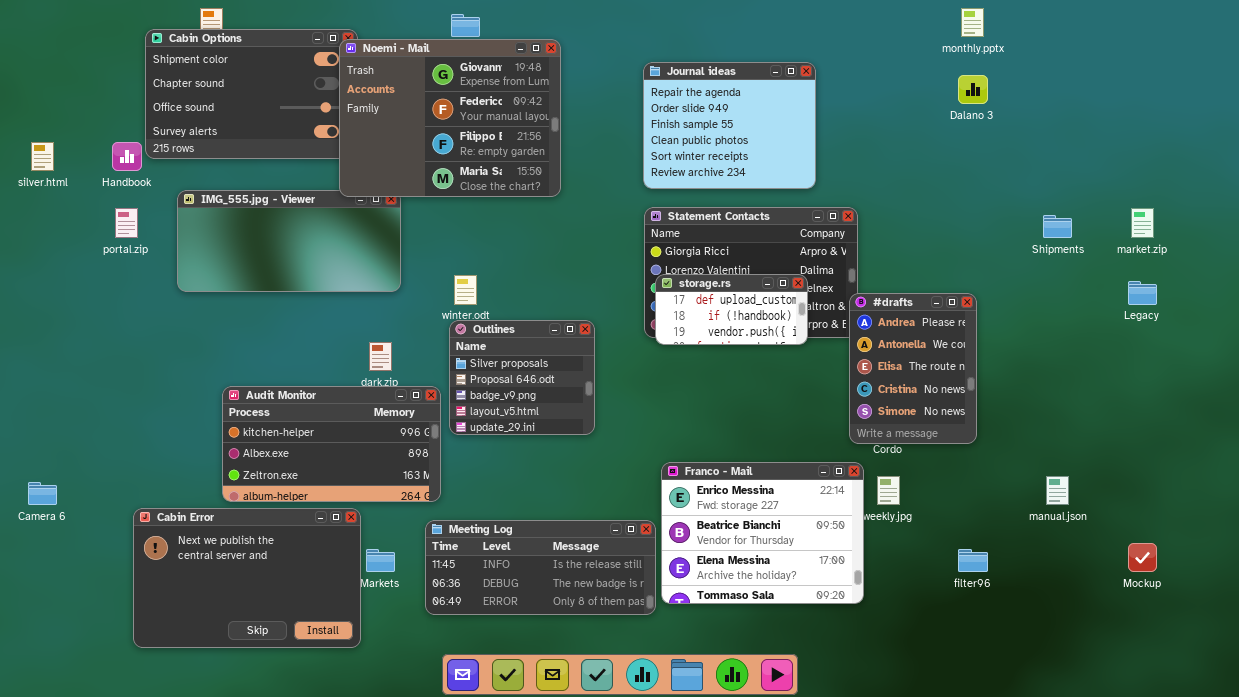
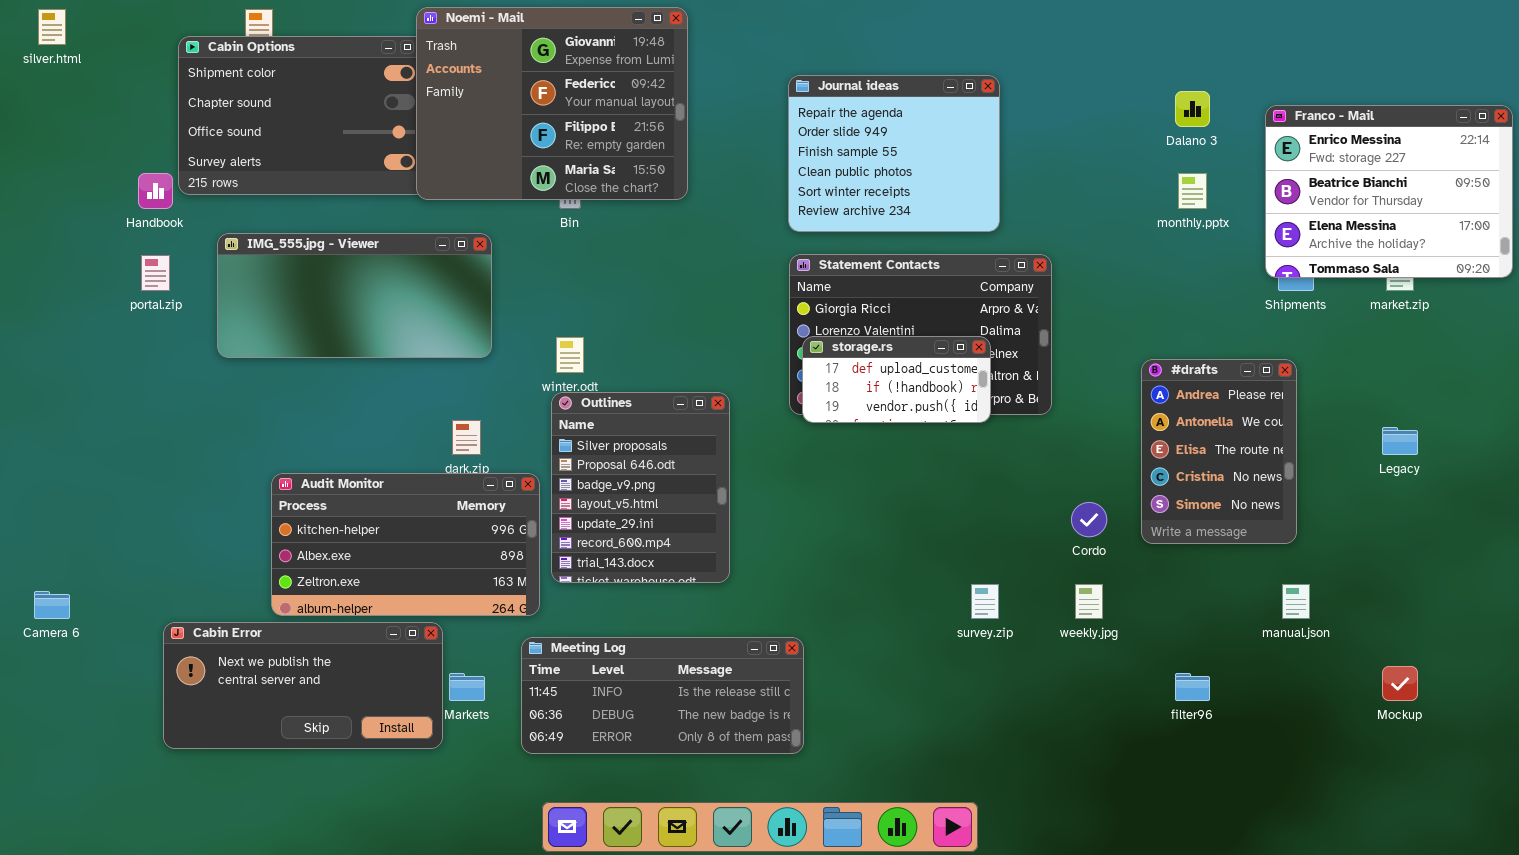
monthly.pptx: [961,8,984,37] -> [1178,173,1207,209], moved
Noemi - Mail: [339,39,561,197] -> [416,7,688,200], moved
silver.html: [31,142,54,171] -> [38,9,66,45], moved
Legacy: [1128,281,1157,305] -> [1382,427,1418,455], moved
#drafts: [849,293,977,444] -> [1141,359,1297,544], moved
Outlines: [449,320,595,435] -> [551,392,730,583], resized
Franco - Mail: [661,462,864,604] -> [1265,105,1513,278], moved
Cabin Error: [133,508,361,648] -> [163,622,443,749], resized

